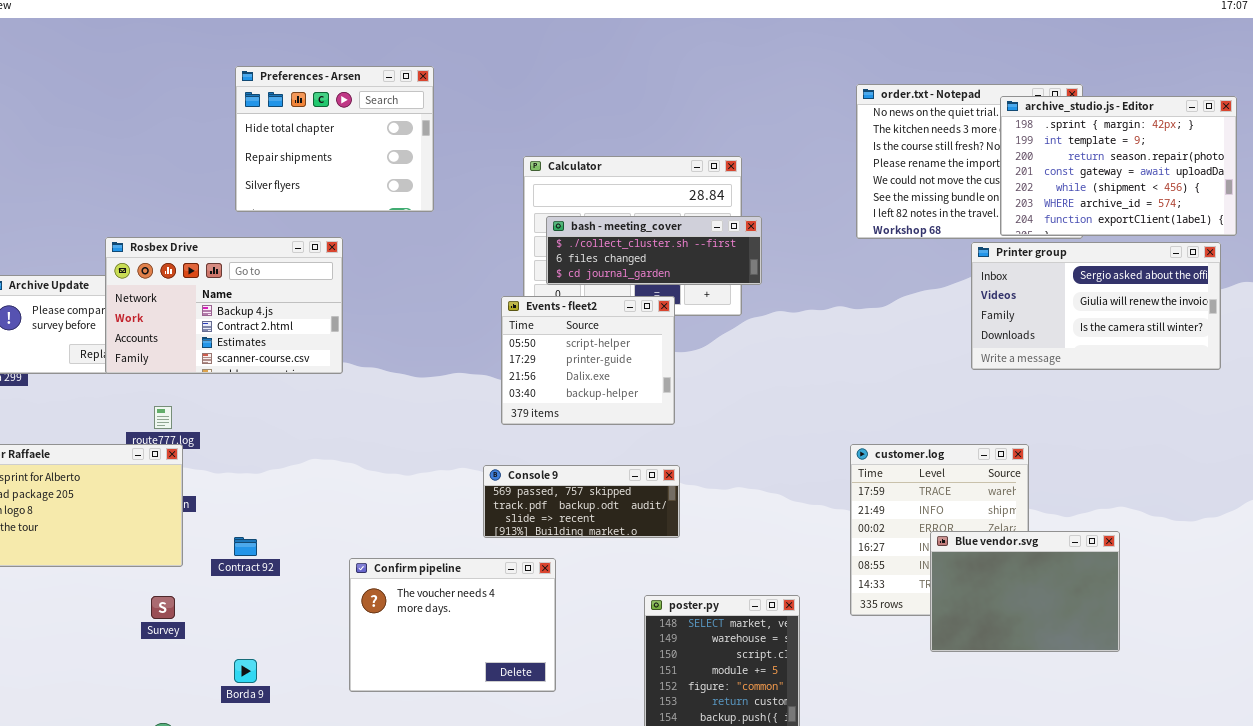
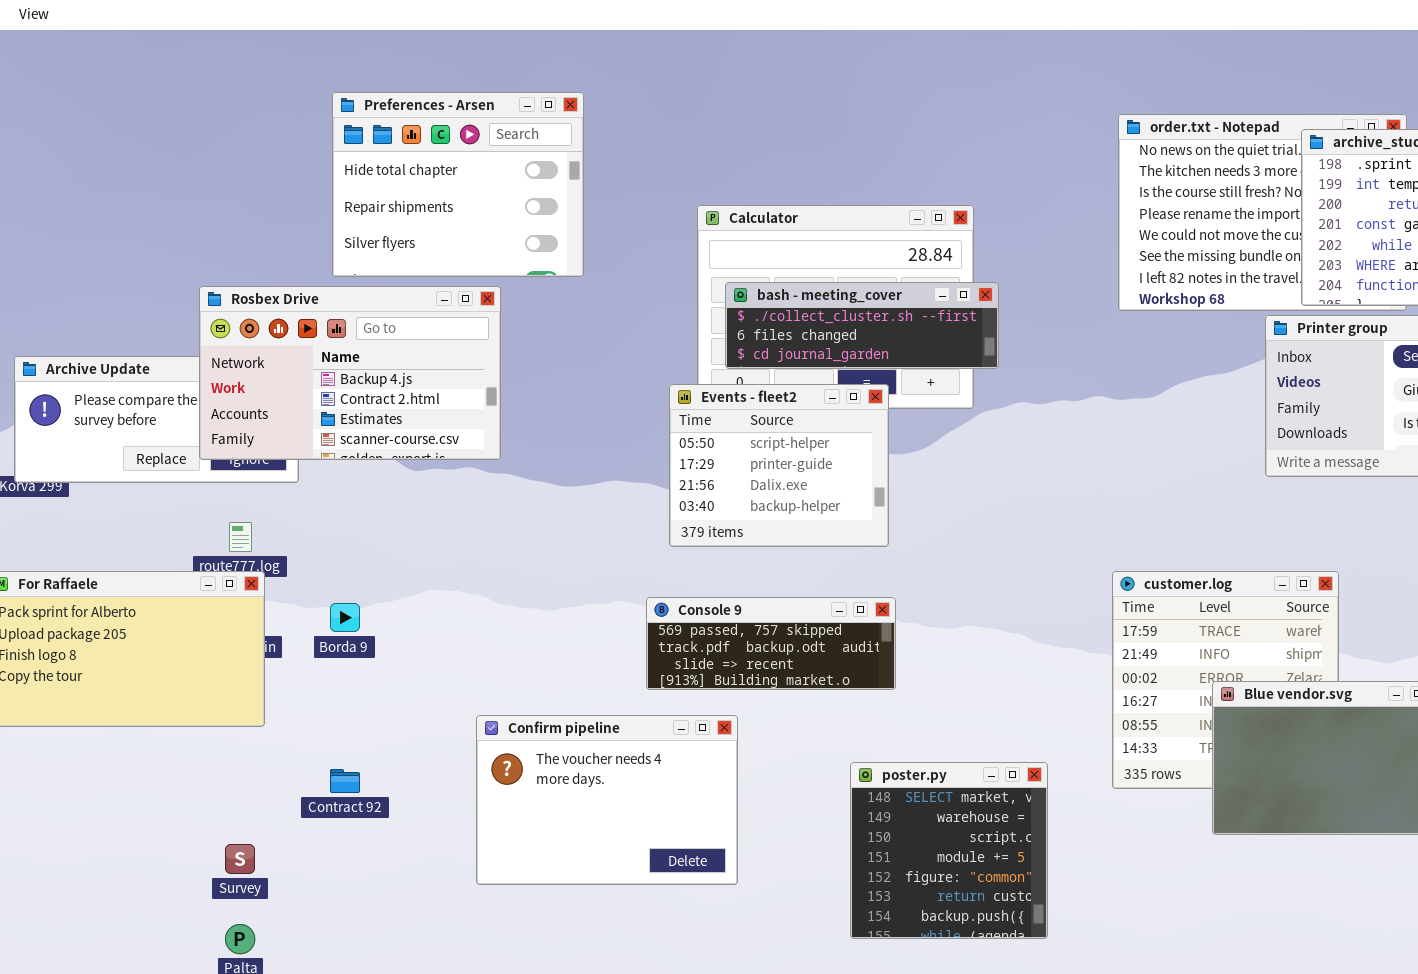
Rosbex Drive: [105,237,343,374] -> [199,286,501,460], moved
Contract 92: [234,537,257,556] -> [330,769,360,793], moved
Survey: [151,596,175,619] -> [225,844,255,874], moved
Borda 9: [234,659,257,683] -> [330,603,360,632], moved

